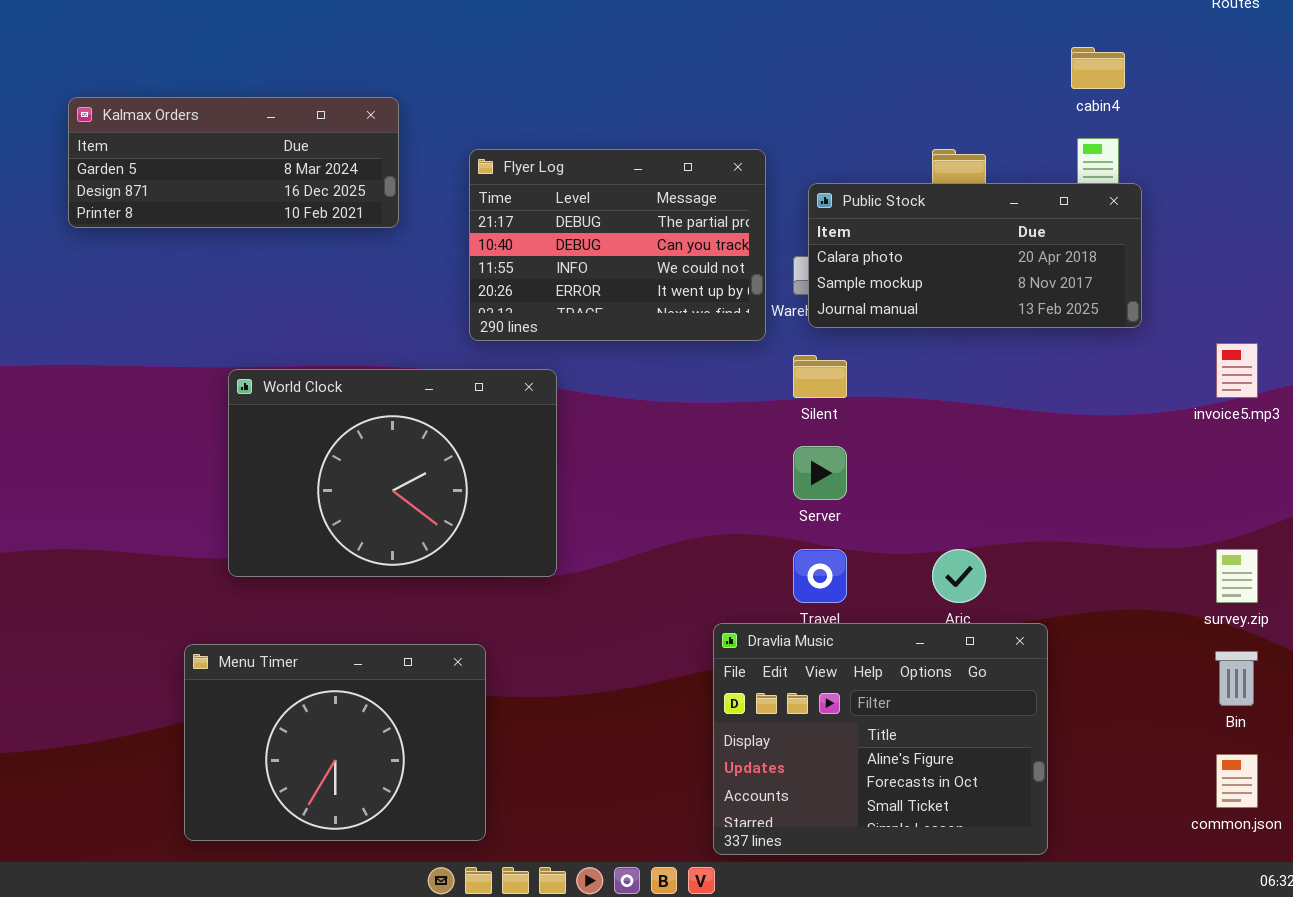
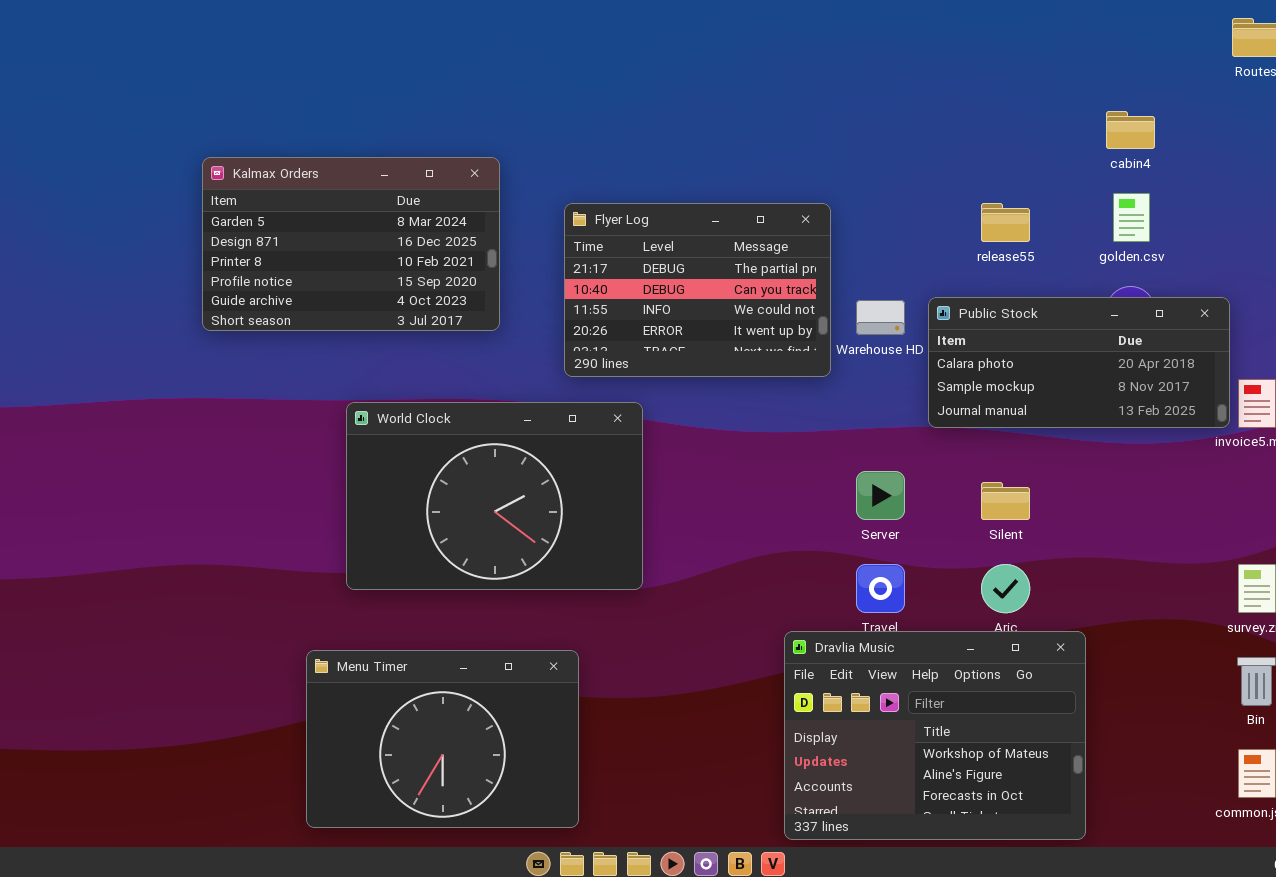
Kalmax Orders: [68,97,399,228] -> [202,157,500,331], resized
Public Stock: [808,183,1142,328] -> [928,297,1230,428], moved
Silent: [793,355,847,398] -> [981,482,1030,520], moved
Dravlia Music: [713,623,1048,855] -> [784,631,1086,840], scrolled up 1 row

